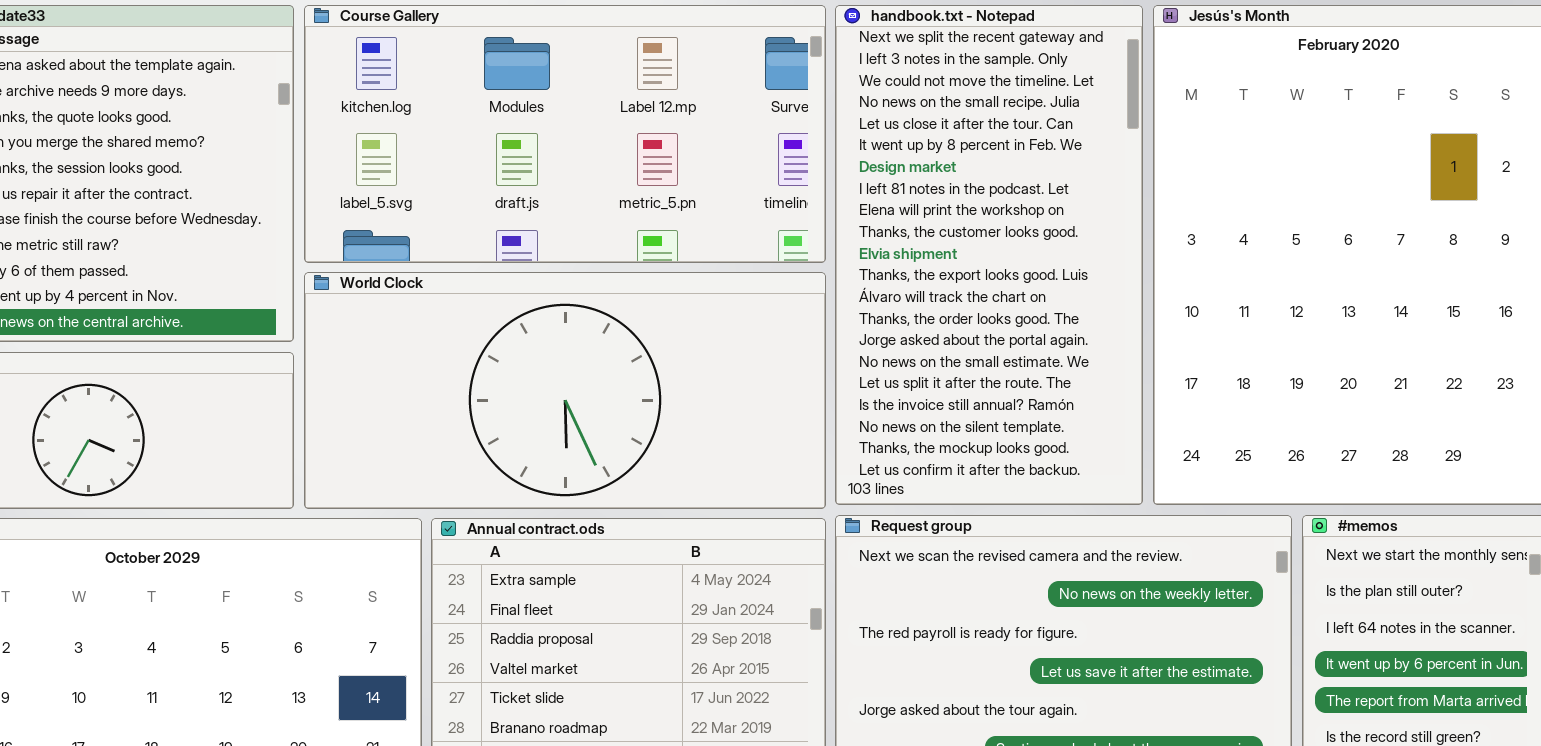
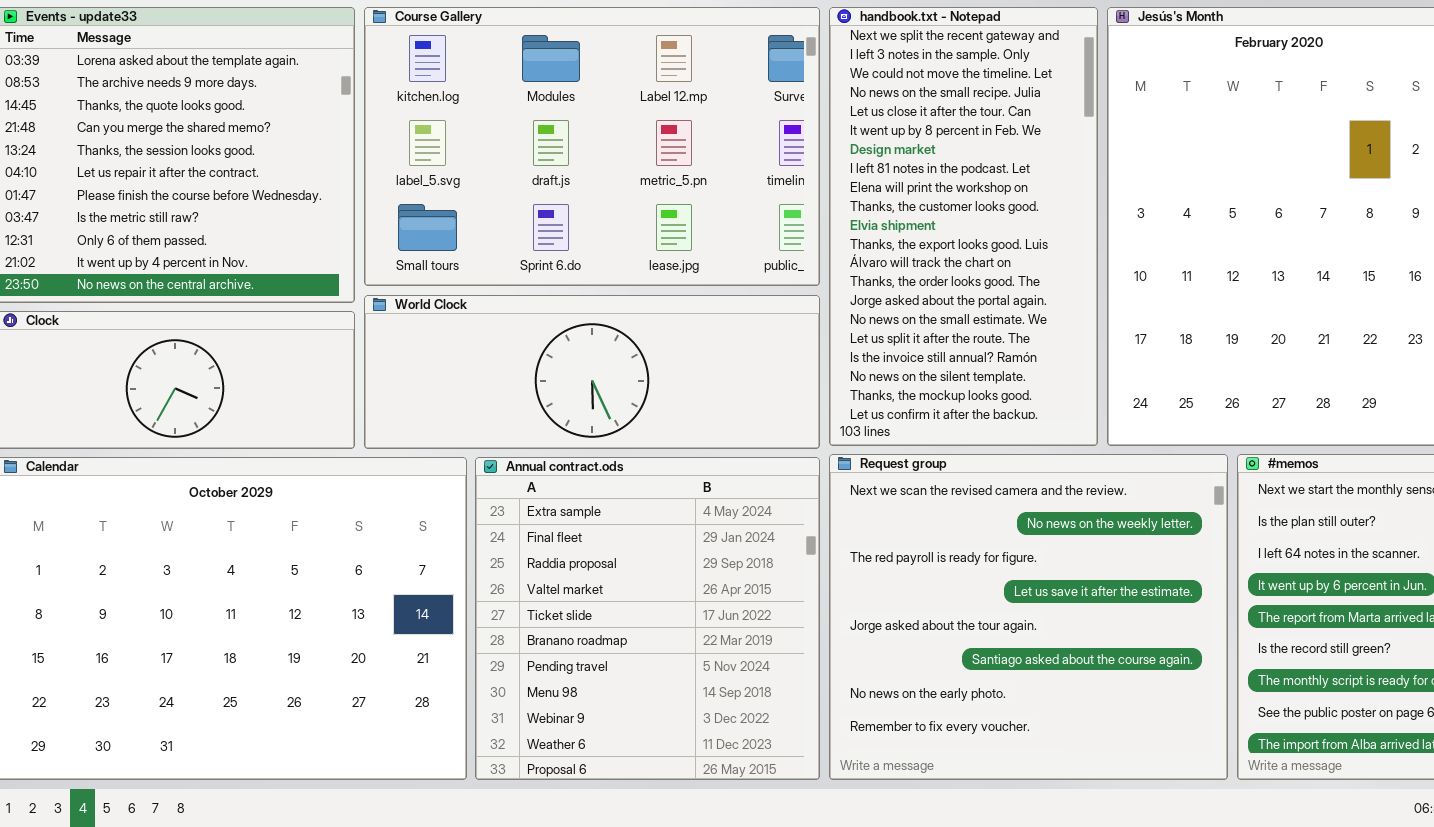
Course Gallery: [304,5,826,263] -> [364,7,820,286], resized
World Clock: [304,272,826,509] -> [364,295,820,449], resized

